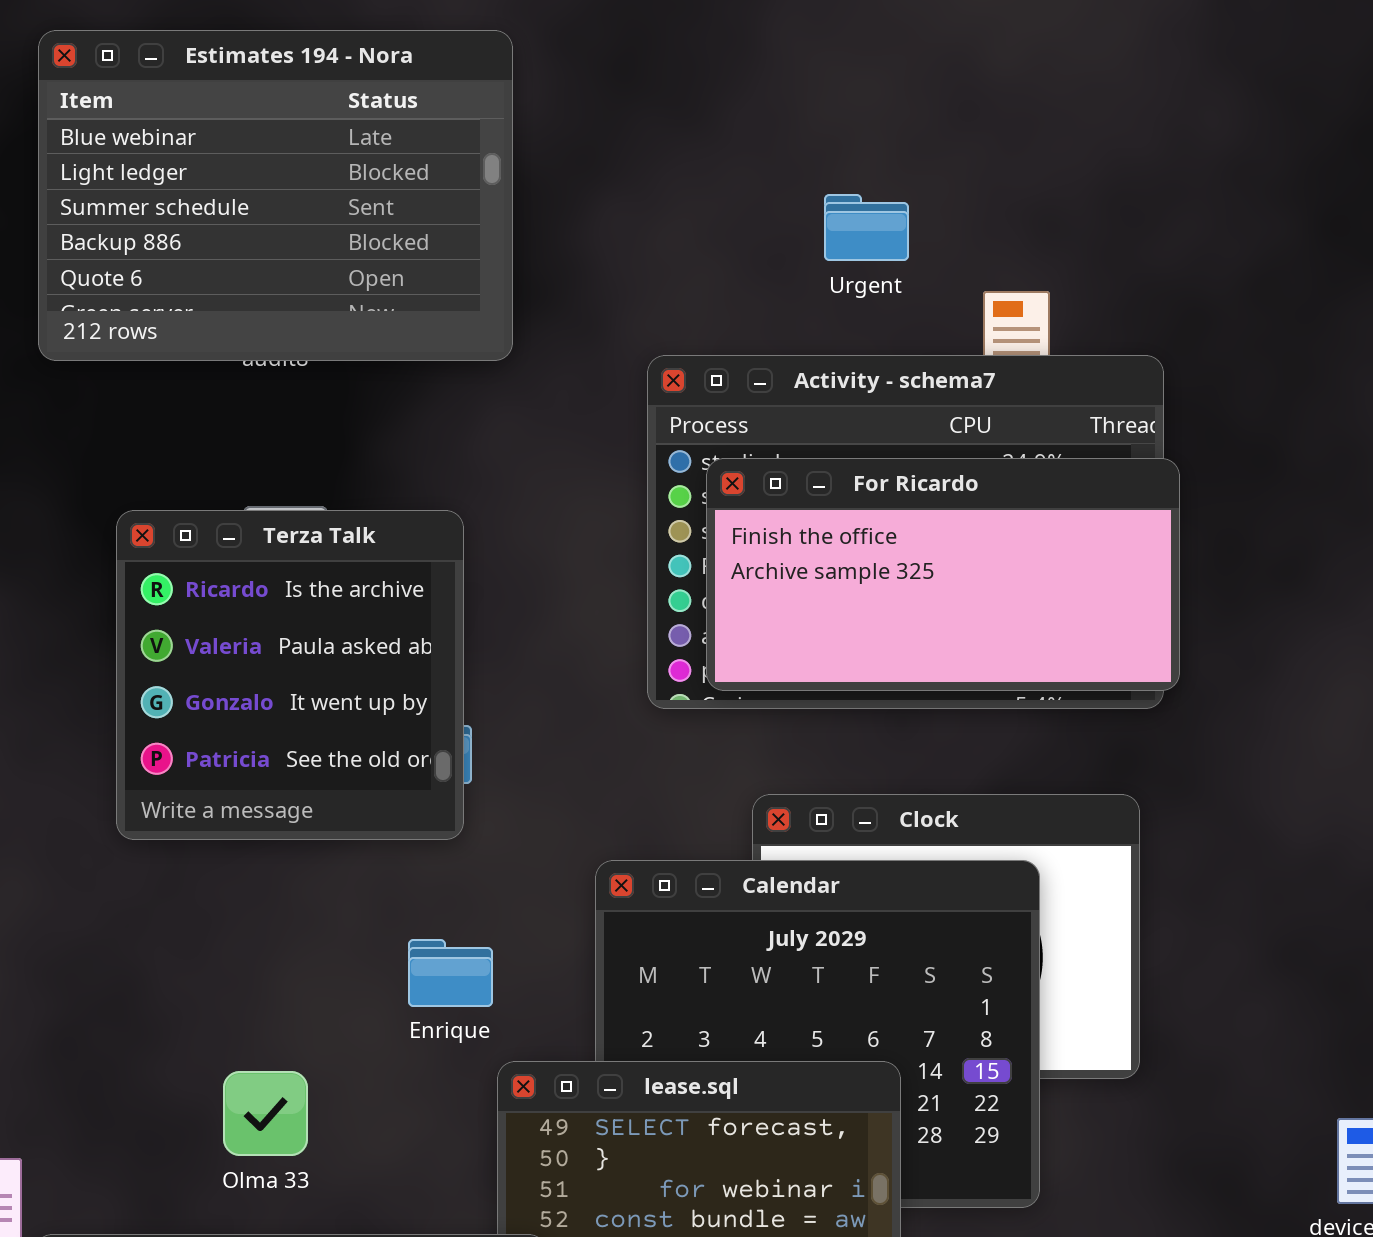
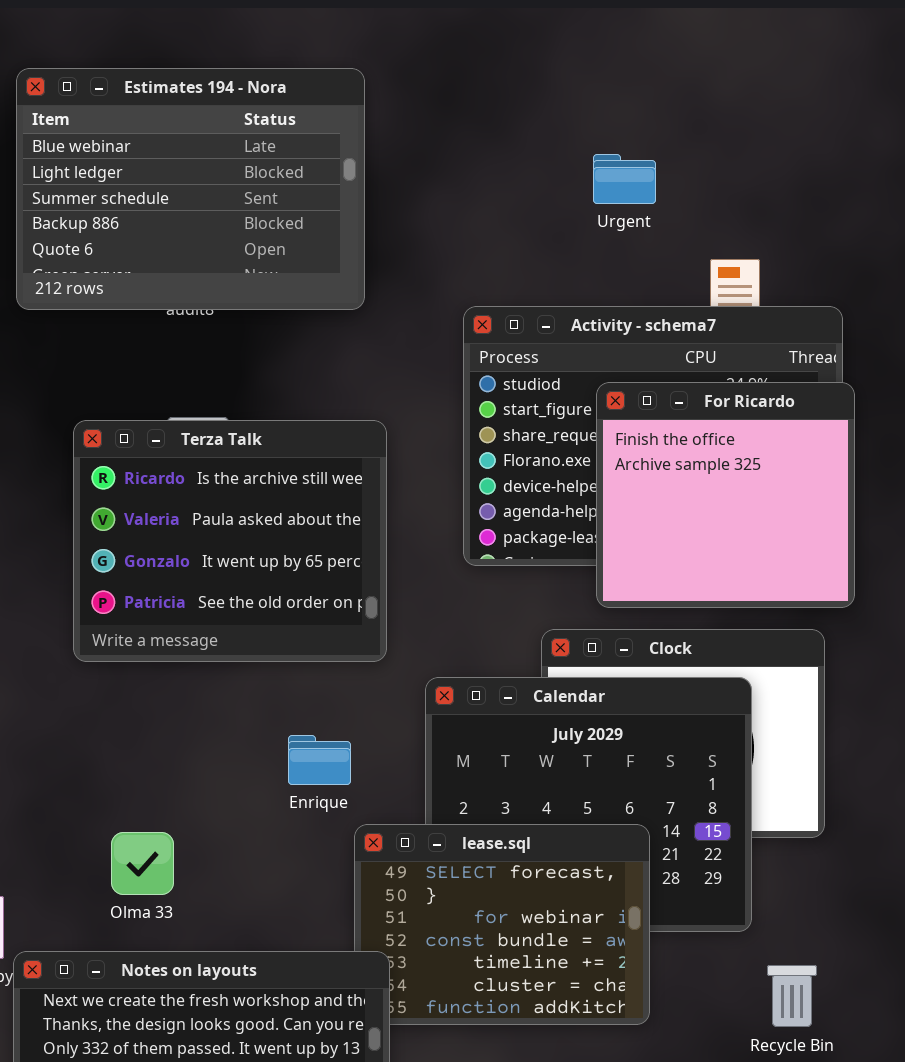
Urgent: [824,194,909,261] -> [593,154,656,204], moved
For Ricardo: [706,458,1180,691] -> [596,382,855,608], resized
Terza Talk: [116,510,464,840] -> [73,420,387,662], resized
Olma 33: [223,1071,308,1156] -> [111,832,174,895], moved

